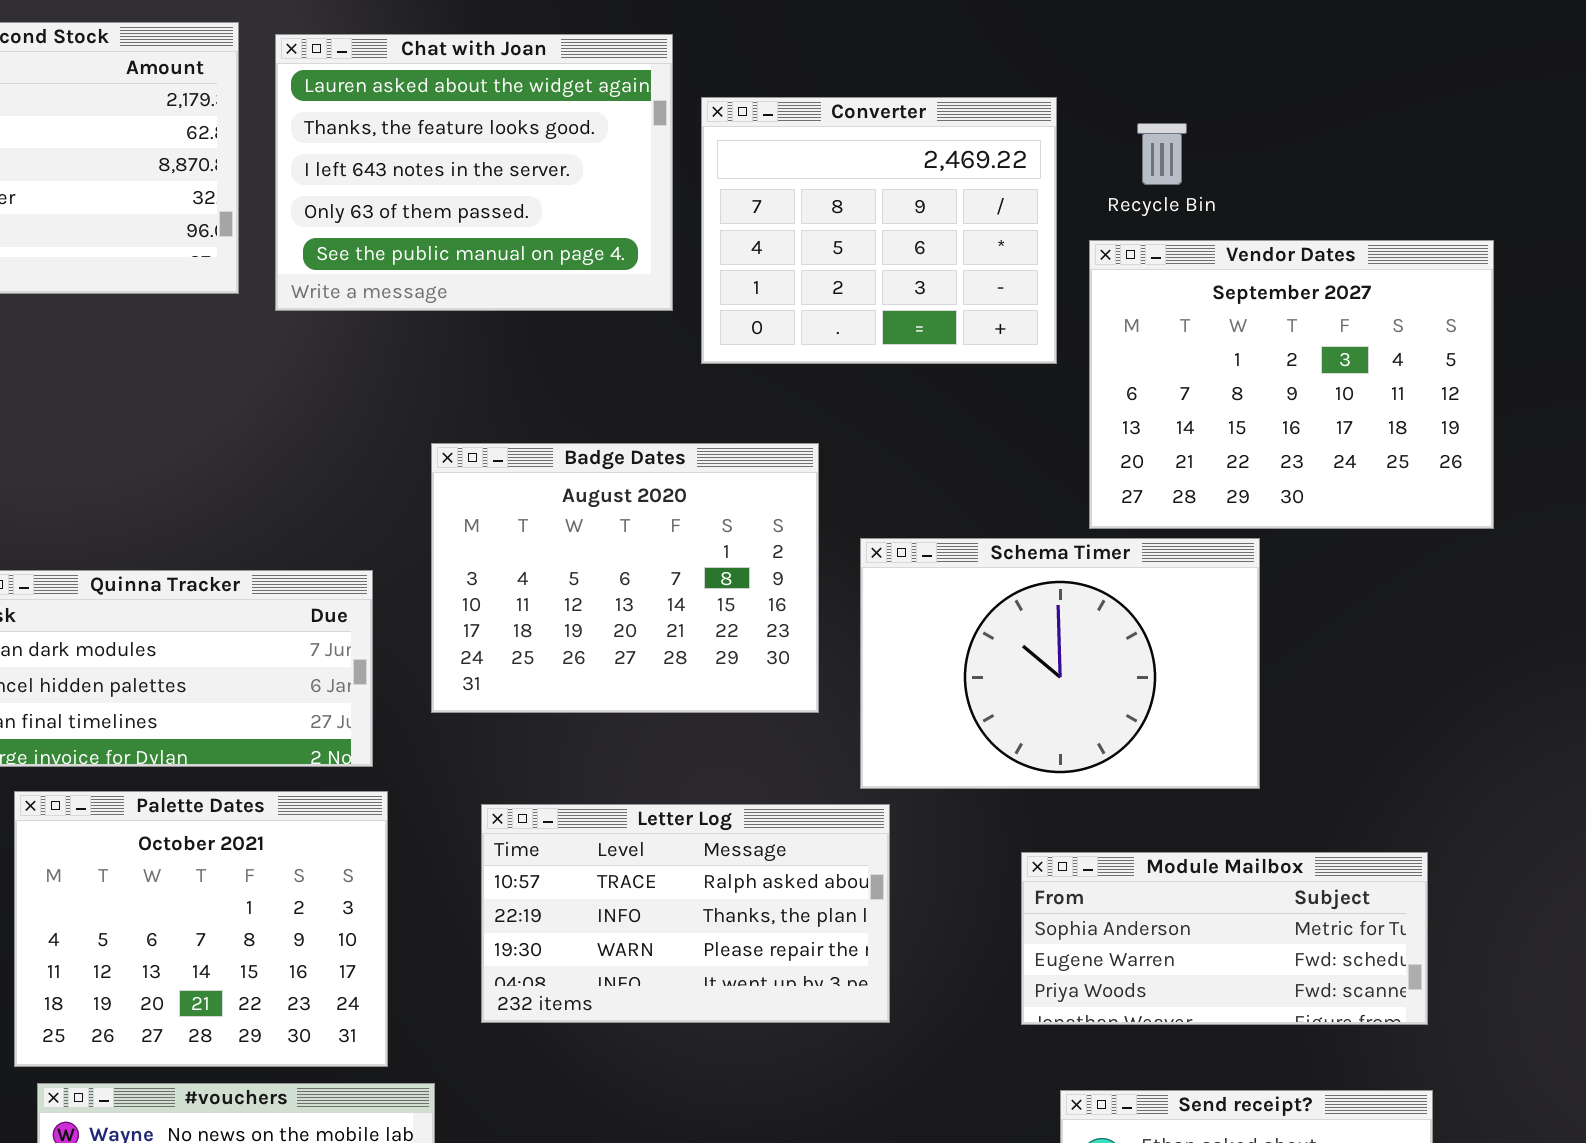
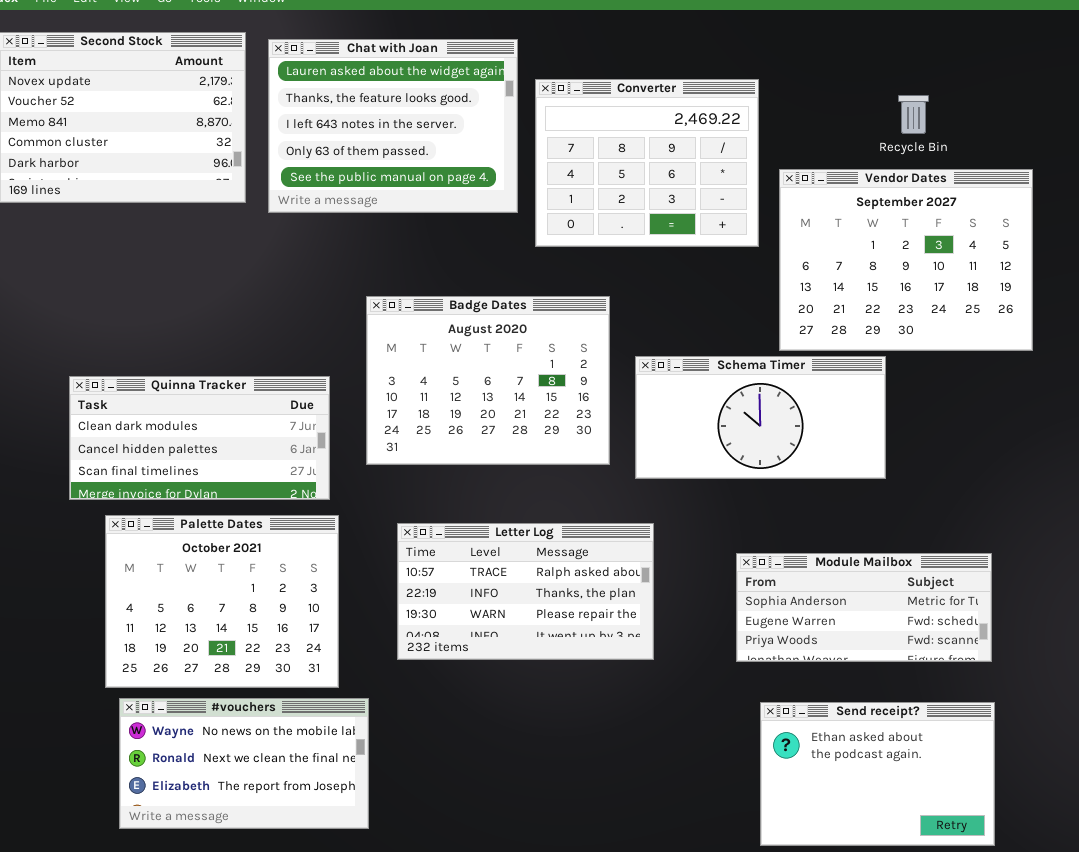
Recycle Bin: [1137,123,1187,185] -> [898,95,929,134], moved
Schema Timer: [860,538,1260,789] -> [635,356,886,479], resized

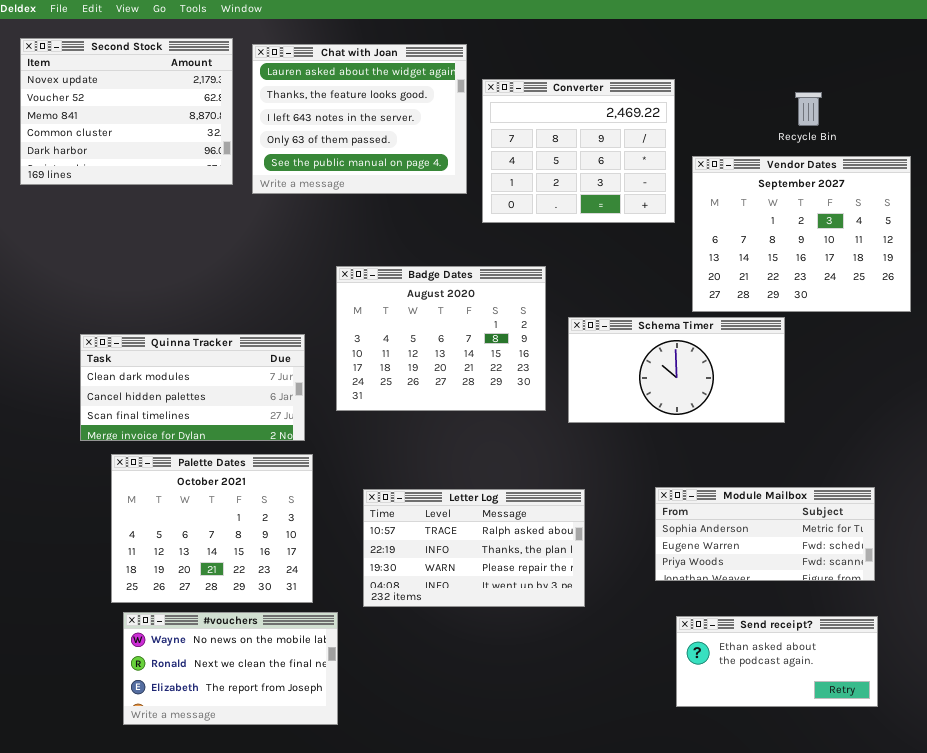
Letter Log: [397,523,654,660] -> [363,489,585,607], moved
Send receipt?: [760,702,995,846] -> [676,616,878,707], resized

